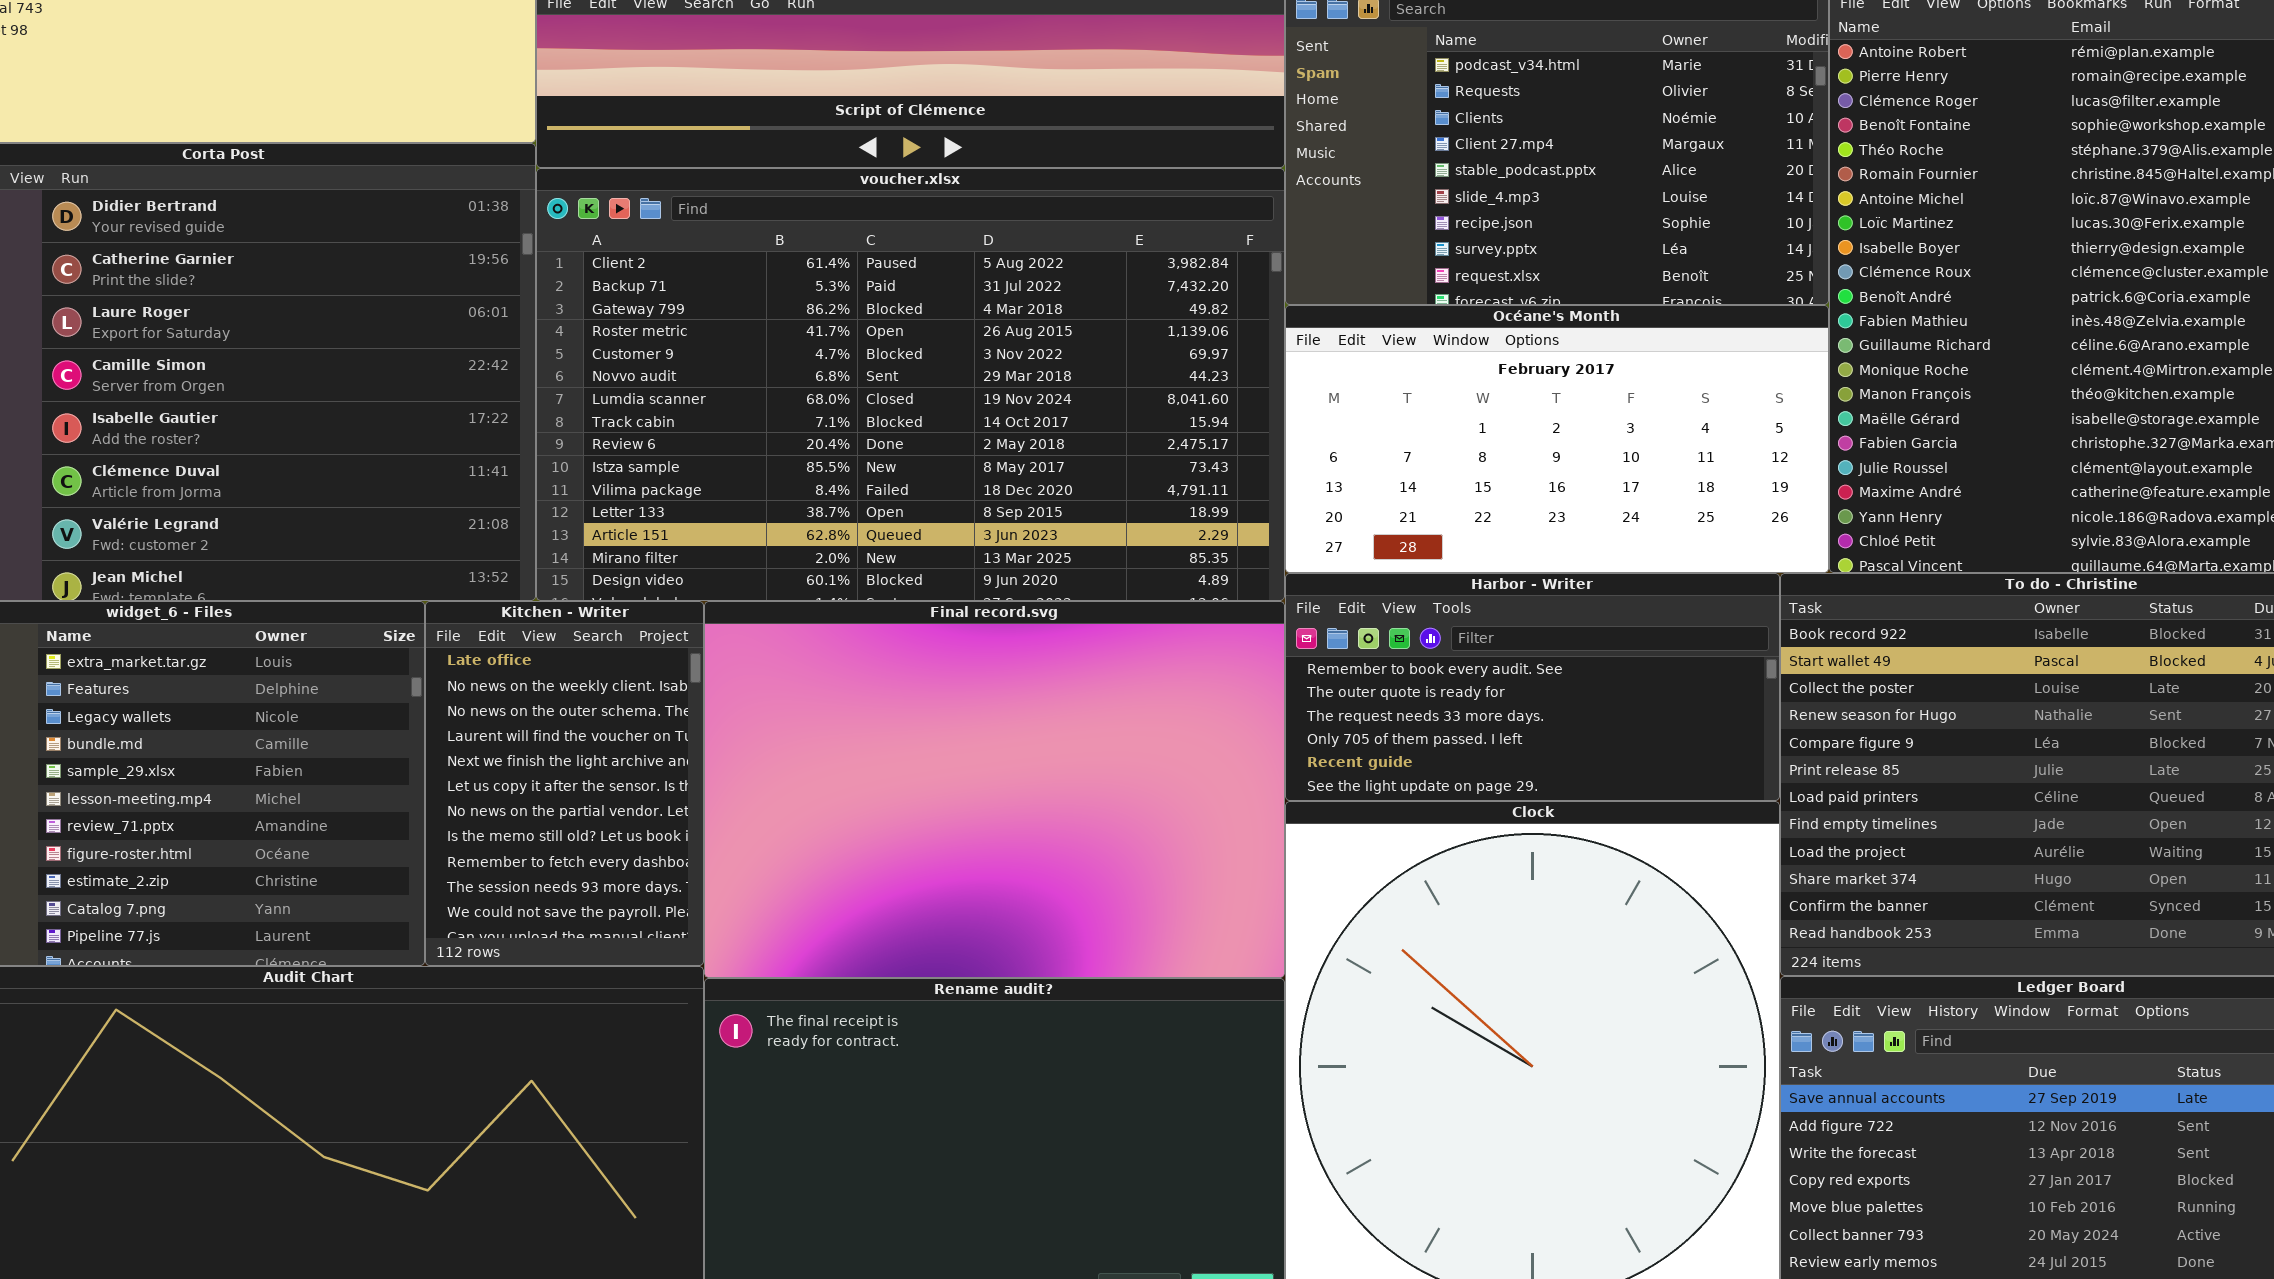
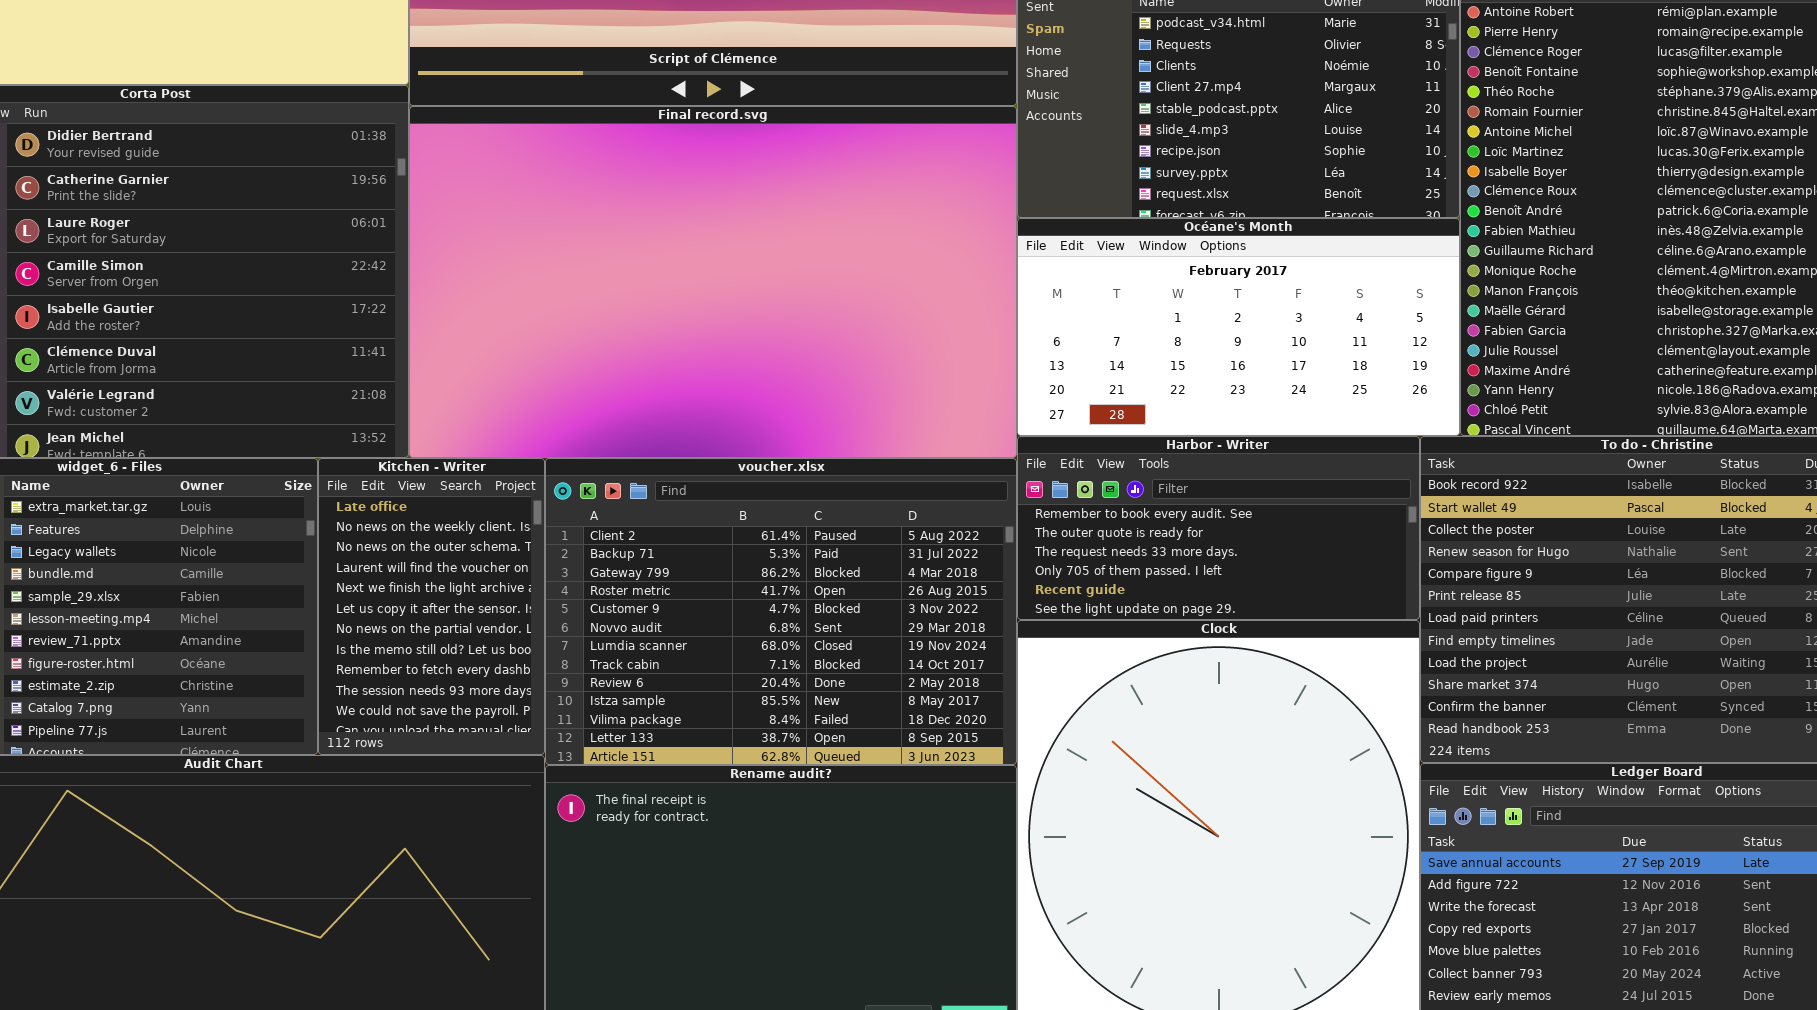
voucher.xlsx: [536,168,1285,601] -> [545,458,1017,765], moved, resized
Final record.svg: [704,601,1285,978] -> [409,106,1017,458], moved, resized

